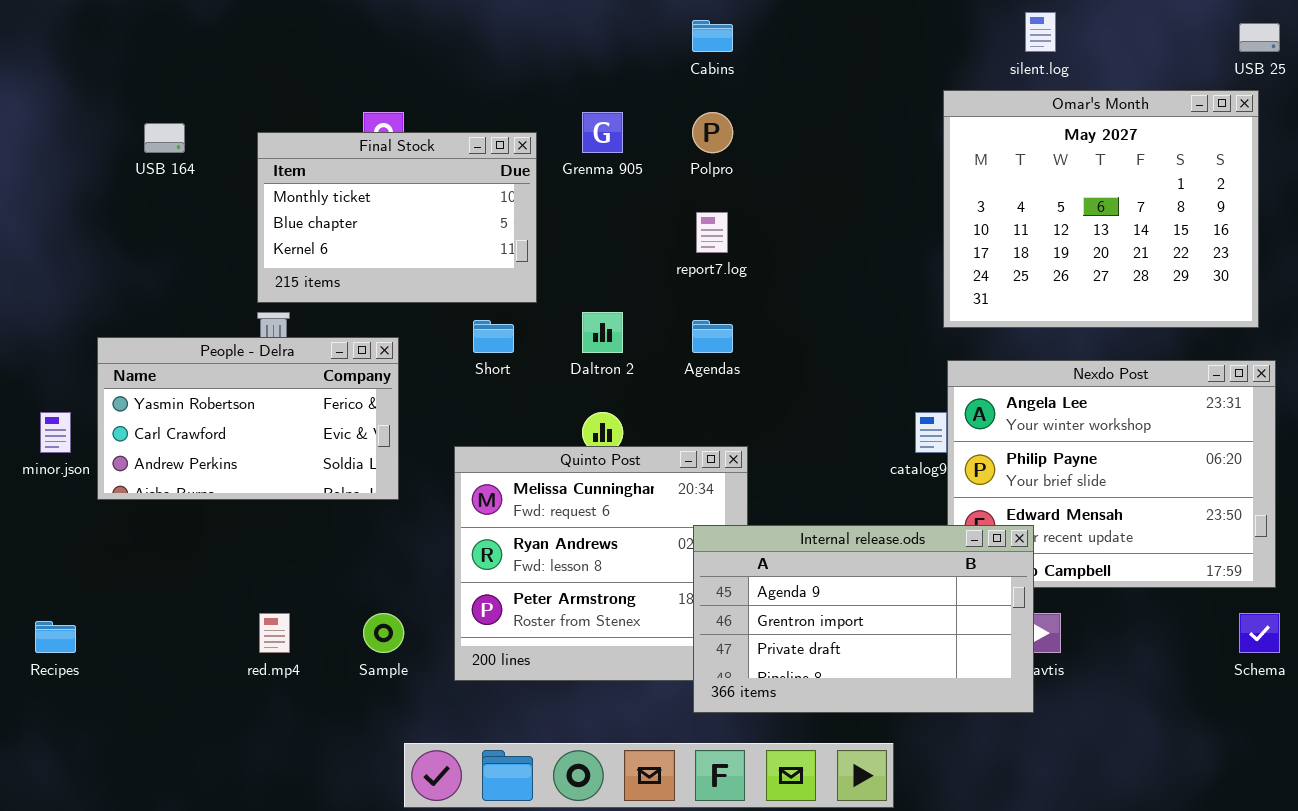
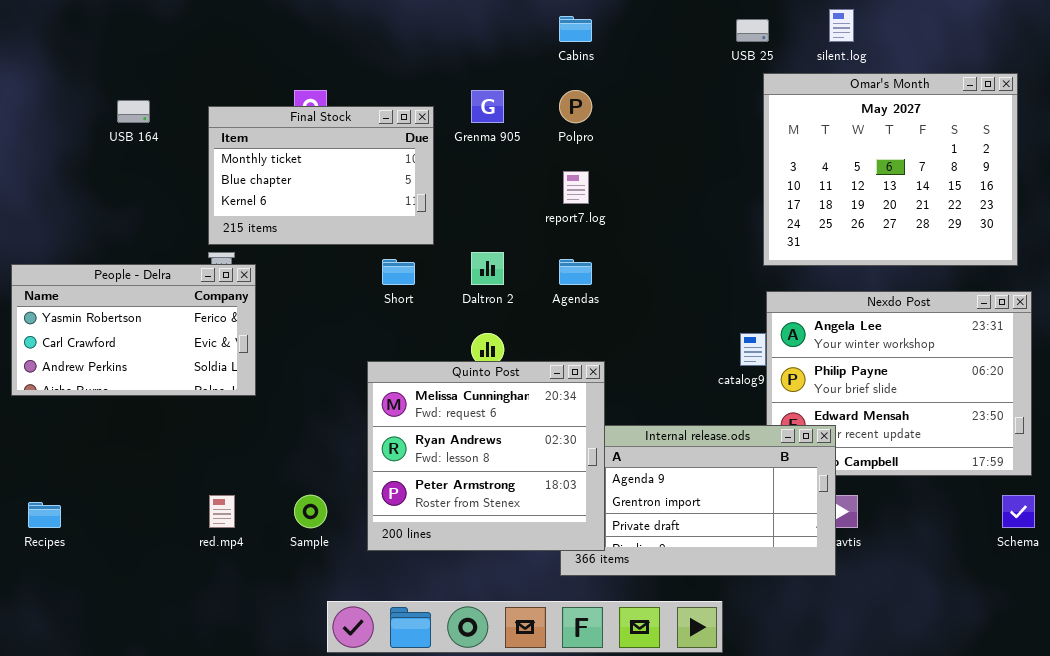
USB 25: [1239,23,1280,52] -> [736,19,769,42], moved
People - Delra: [97,337,399,500] -> [11,264,256,396], moved
Quinto Post: [454,446,748,681] -> [367,361,605,551], raised

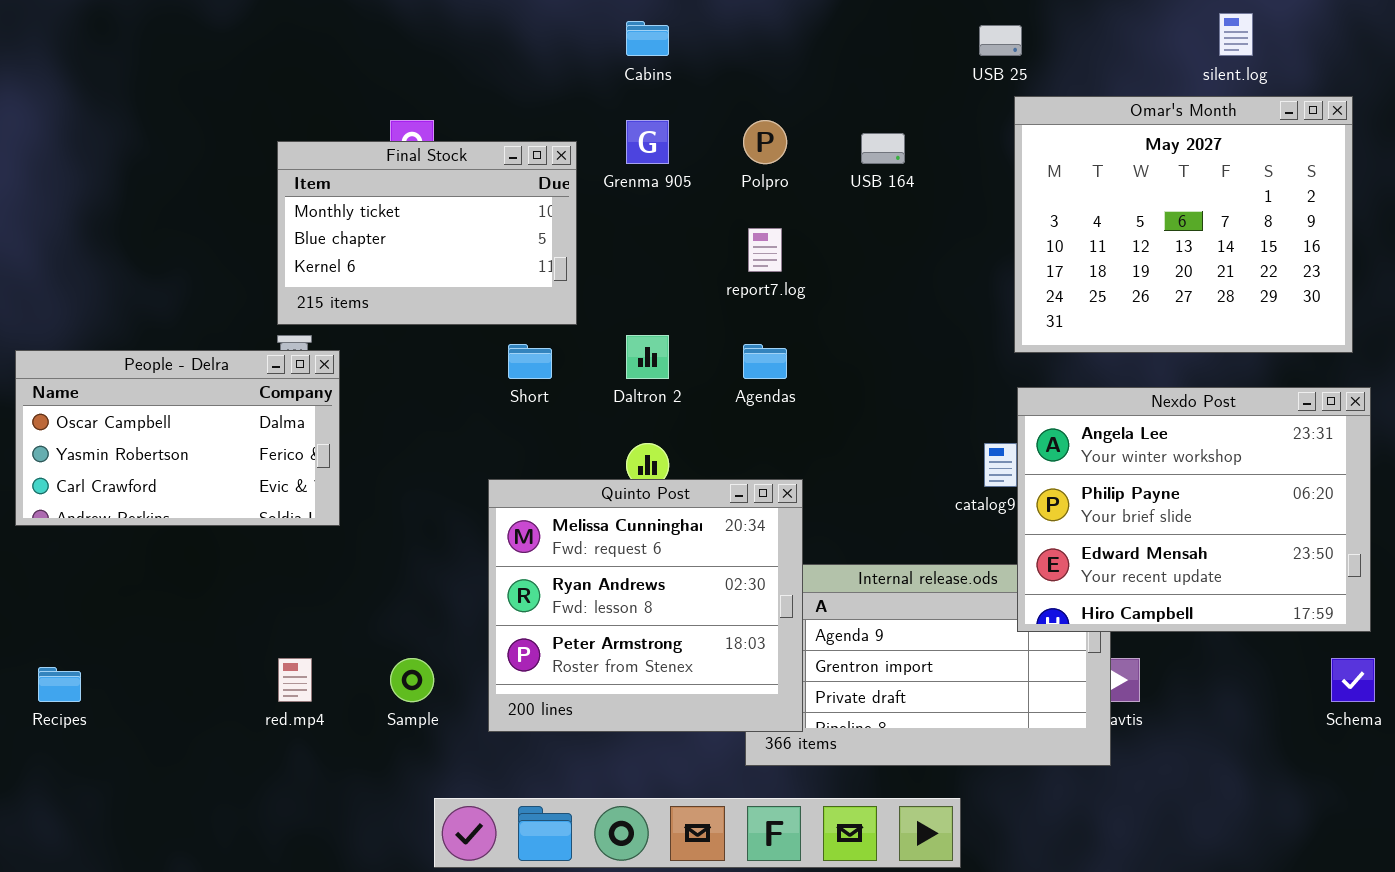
silent.log: [829,9,854,42] -> [1219,13,1253,56], moved
Cabins: [559,16,592,42] -> [626,21,669,56], moved
USB 164: [117,100,150,123] -> [861,133,905,164], moved
People - Delra: [11,264,256,396] -> [15,350,340,526], scrolled up 1 row
Nexdo Post: [766,291,1032,476] -> [1017,387,1371,632], raised

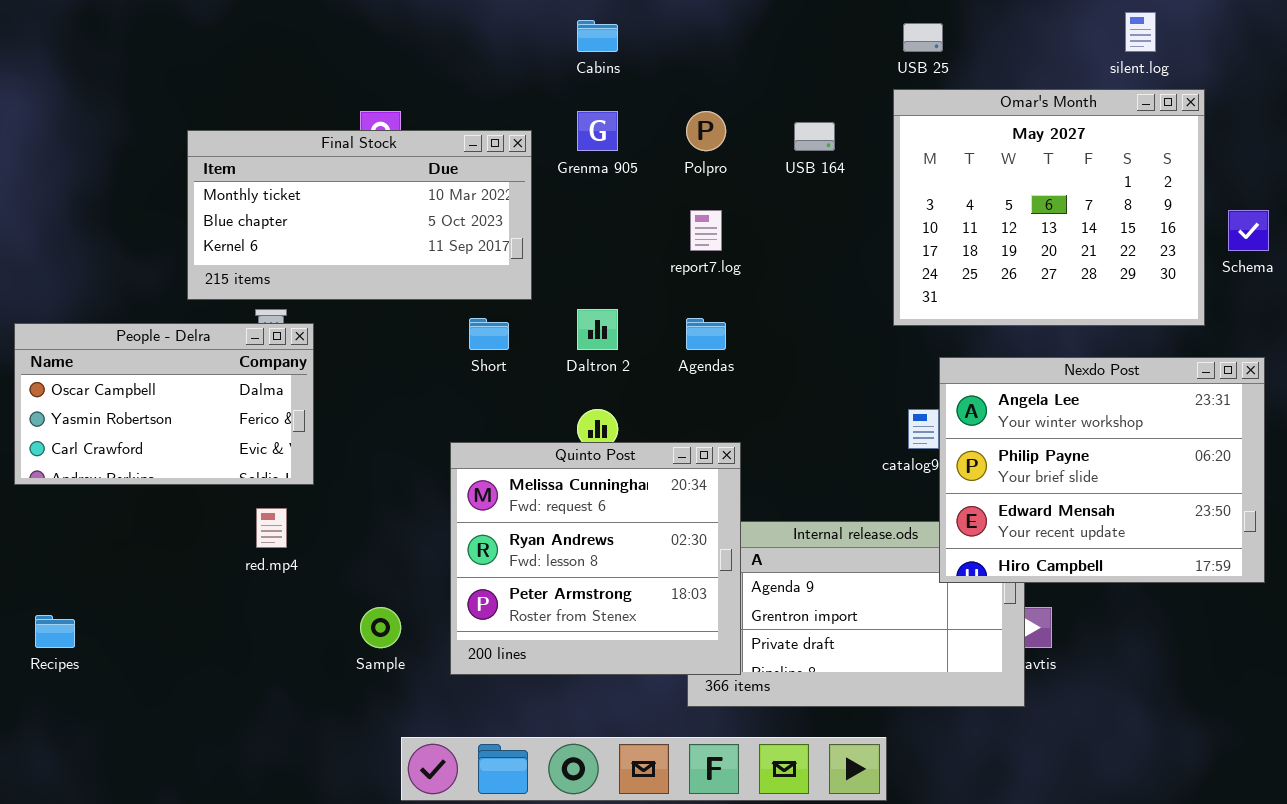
Omar's Month: [1014,96,1353,353] -> [893,89,1205,326], moved
Final Stock: [277,141,577,325] -> [187,130,532,300], resized
red.mp4: [278,658,312,702] -> [256,508,287,548], moved
Schema: [1331,658,1375,702] -> [1228,210,1269,251], moved

